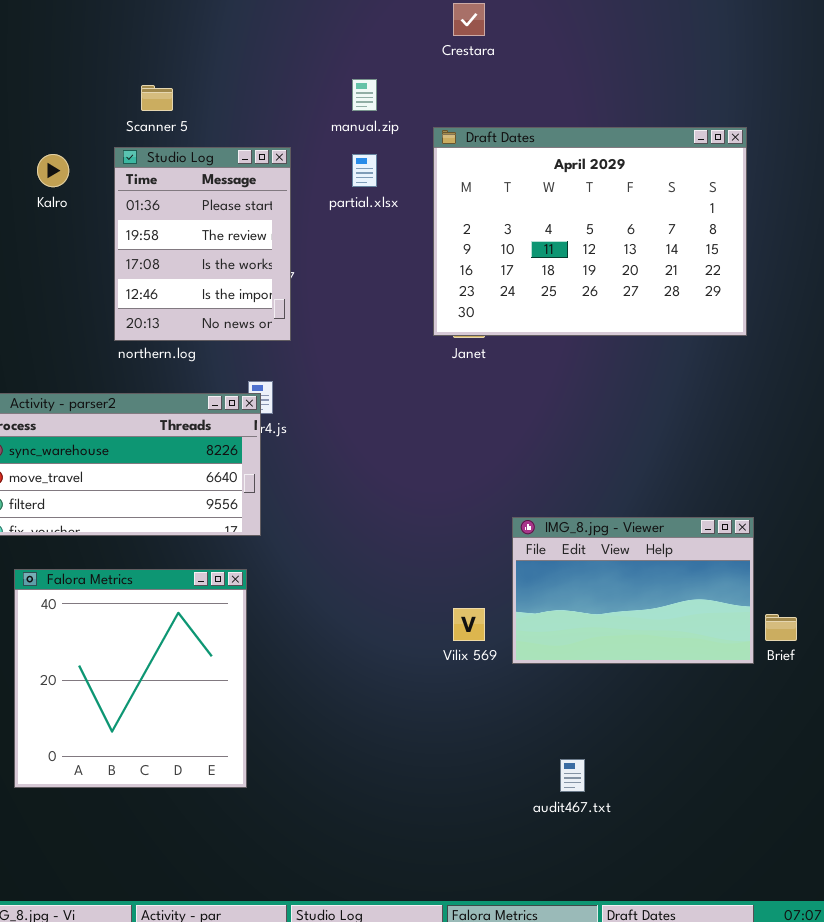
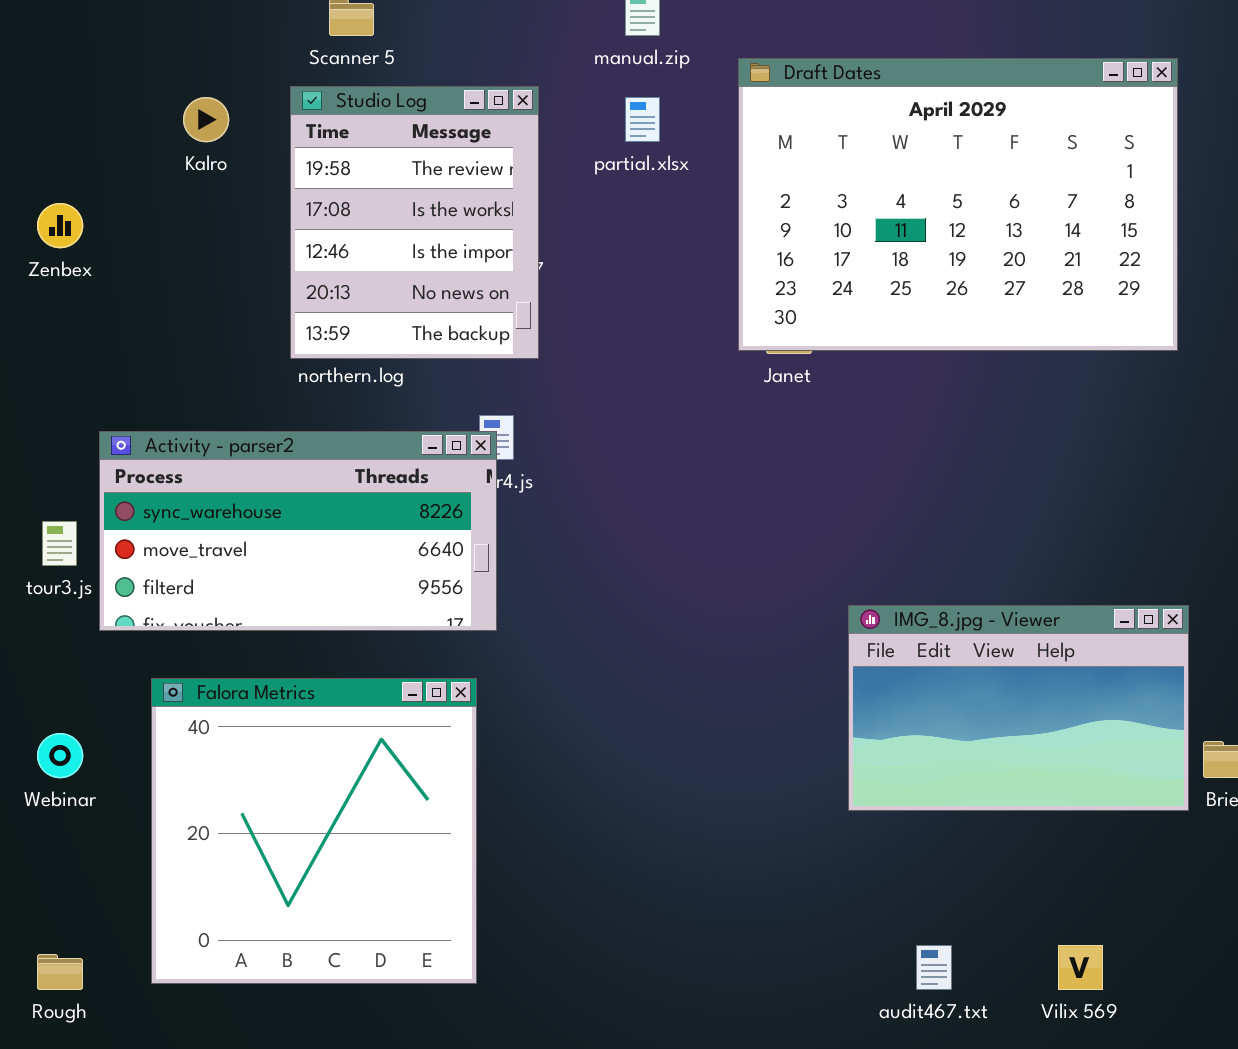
Studio Log: [114,147,291,341] -> [290,86,539,359], scrolled down 1 row
Vilix 569: [453,608,485,641] -> [1058,945,1103,990], moved

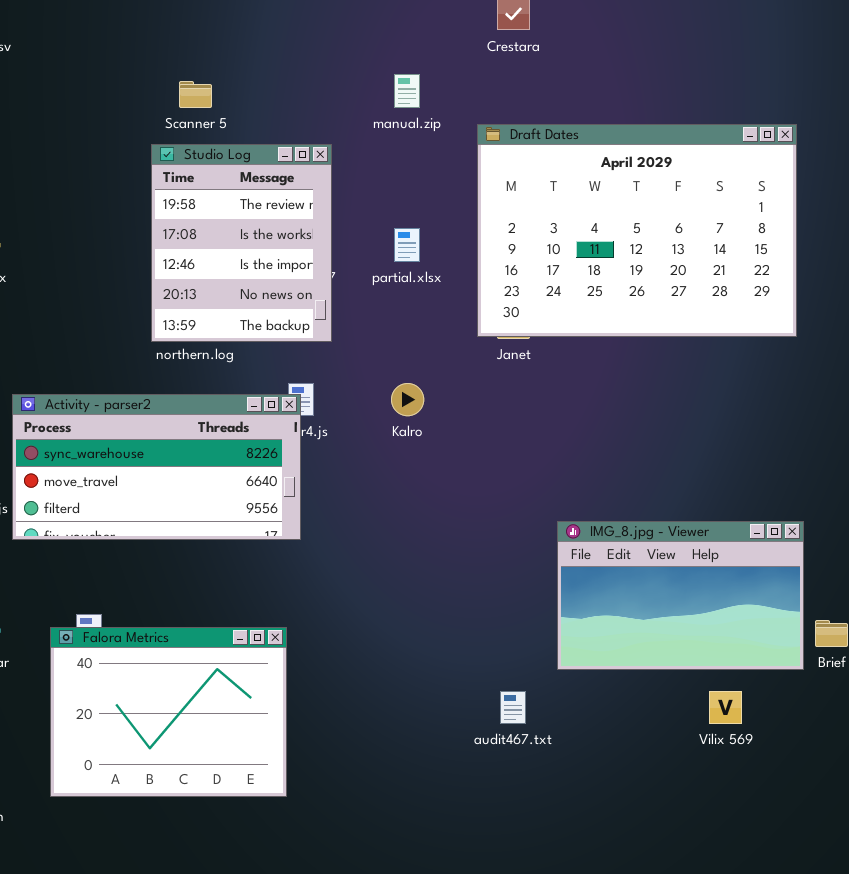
Kalro: [183,97,229,142] -> [391,383,424,416], moved
partial.xlsx: [625,97,660,142] -> [394,228,420,262], moved
Falora Metrics: [151,678,477,984] -> [50,627,287,797], resized
audit467.txt: [916,945,952,990] -> [500,691,526,724], moved
Vilix 569: [1058,945,1103,990] -> [709,691,742,724], moved

